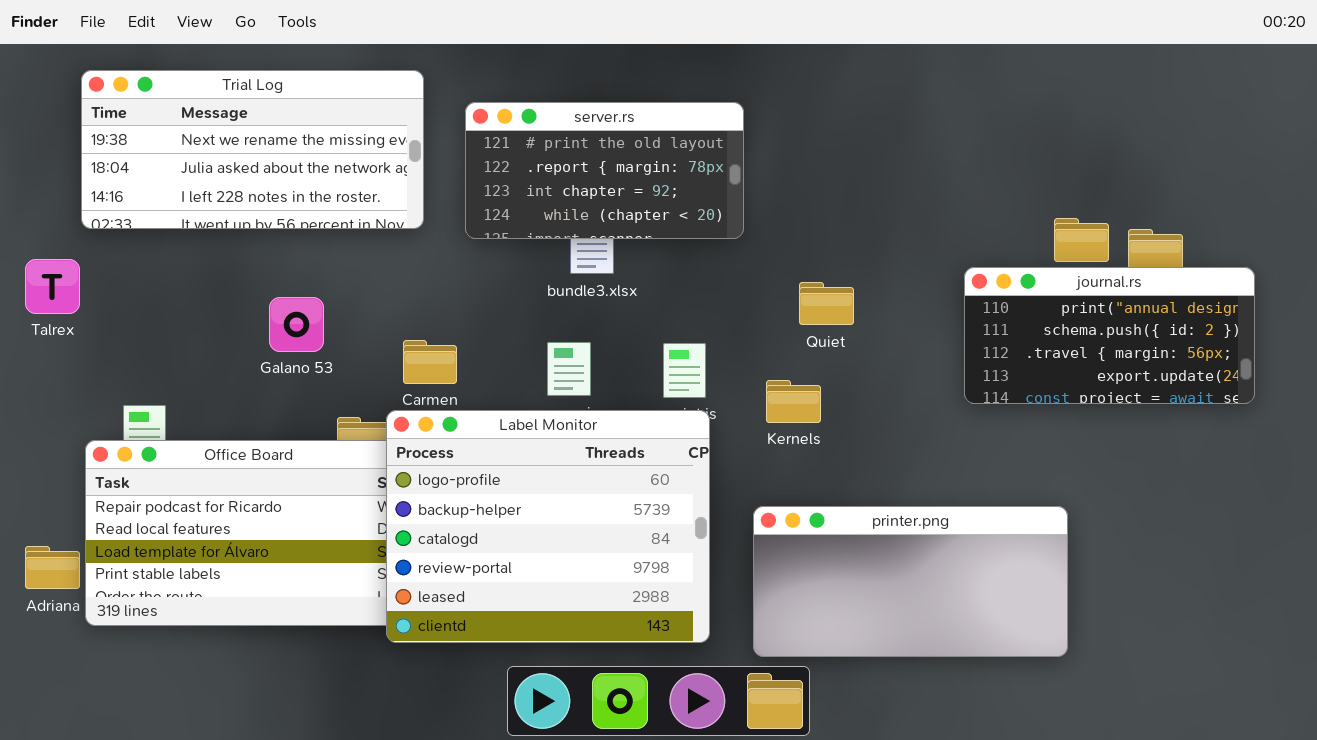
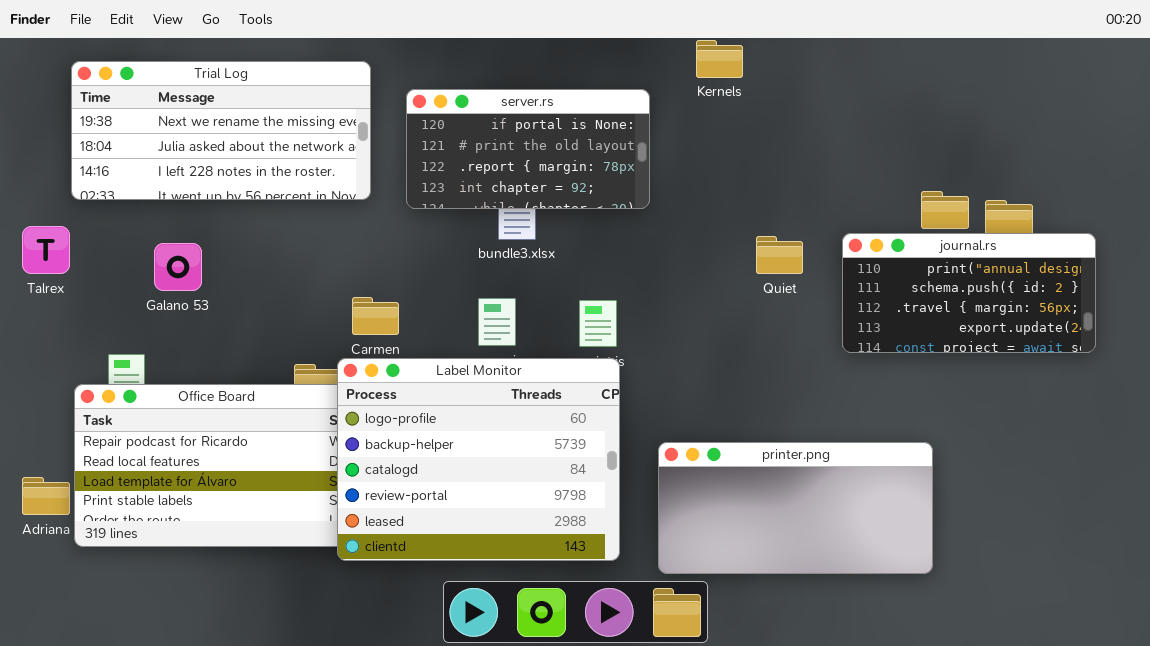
server.rs: [465,102,744,239] -> [406,89,650,209], scrolled up 1 row
Quiet: [799,282,854,325] -> [756,236,803,274], moved
Galano 53: [269,297,324,352] -> [154,243,202,291], moved
Kernels: [766,380,821,423] -> [696,40,743,78], moved

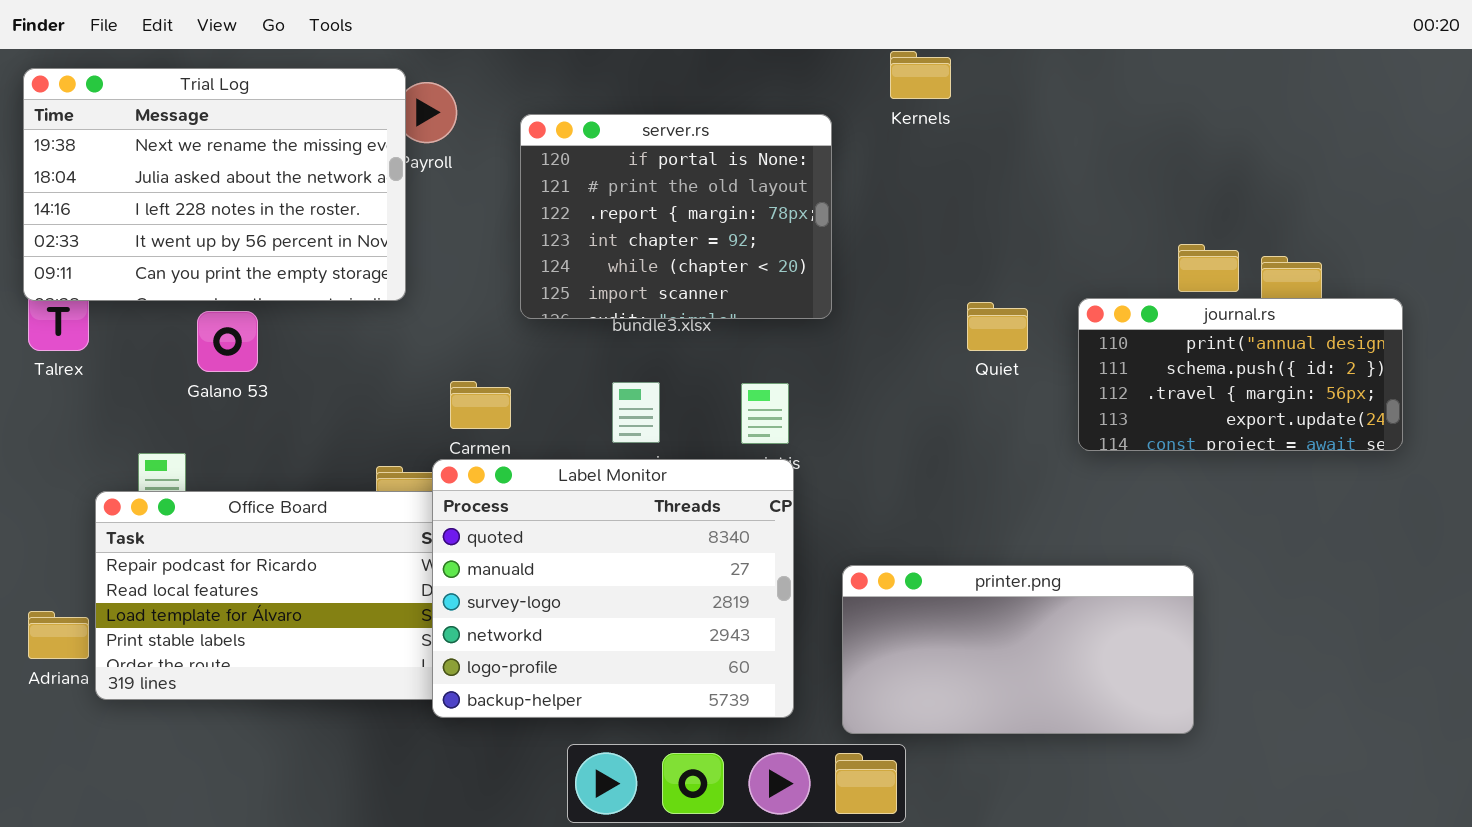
Trial Log: [71,61,371,200] -> [23,68,406,301], moved, resized
server.rs: [406,89,650,209] -> [520,114,832,319], resized
Label Monitor: [337,358,620,561] -> [432,459,794,718], scrolled up 4 rows

